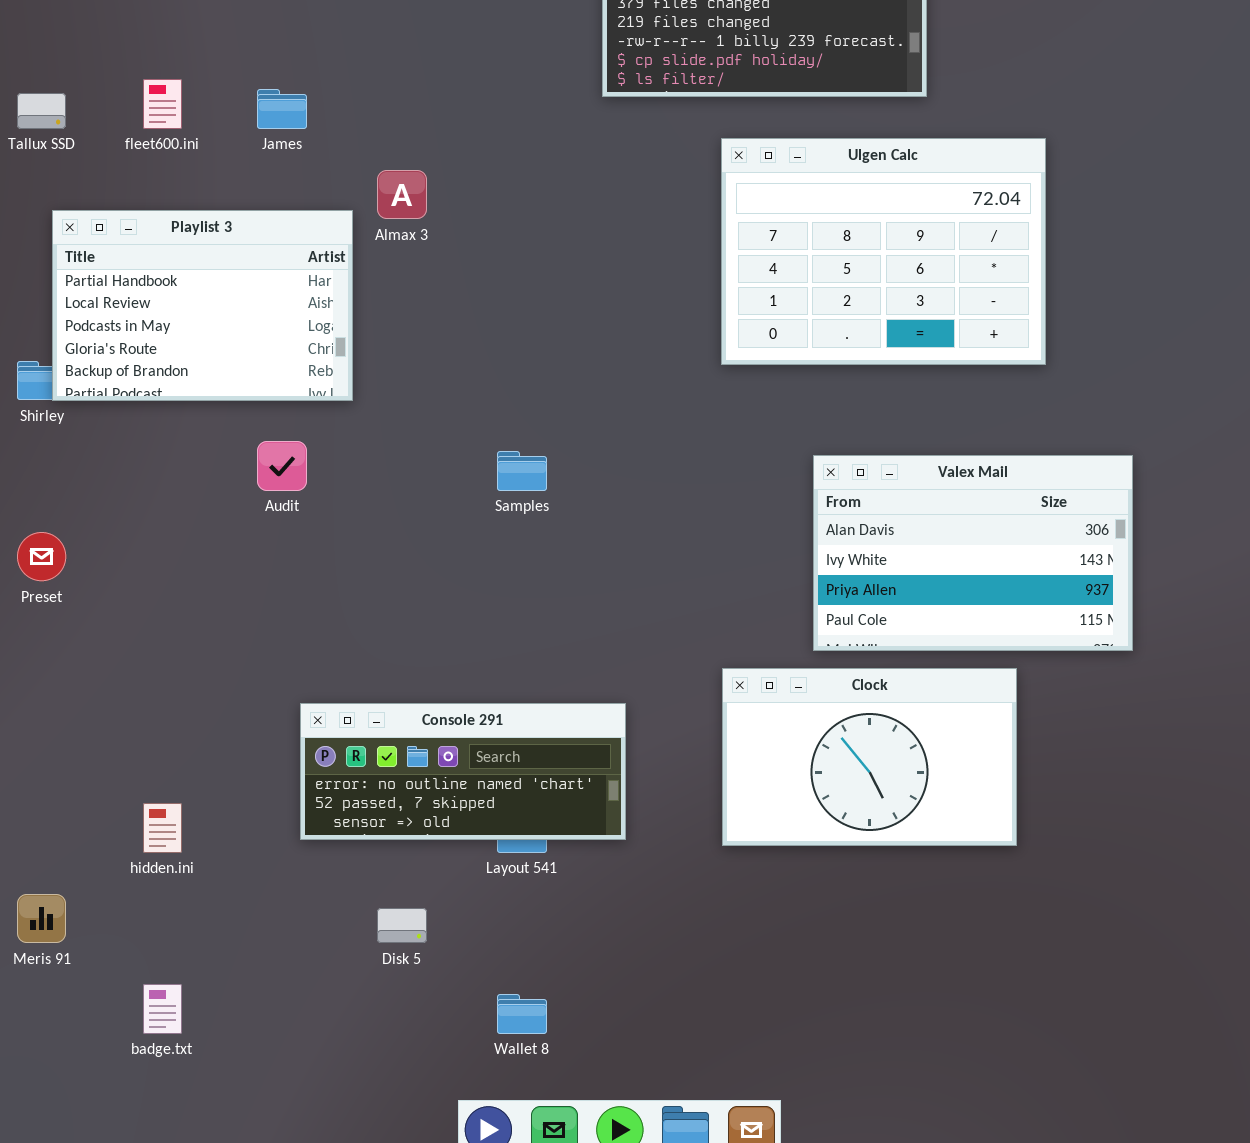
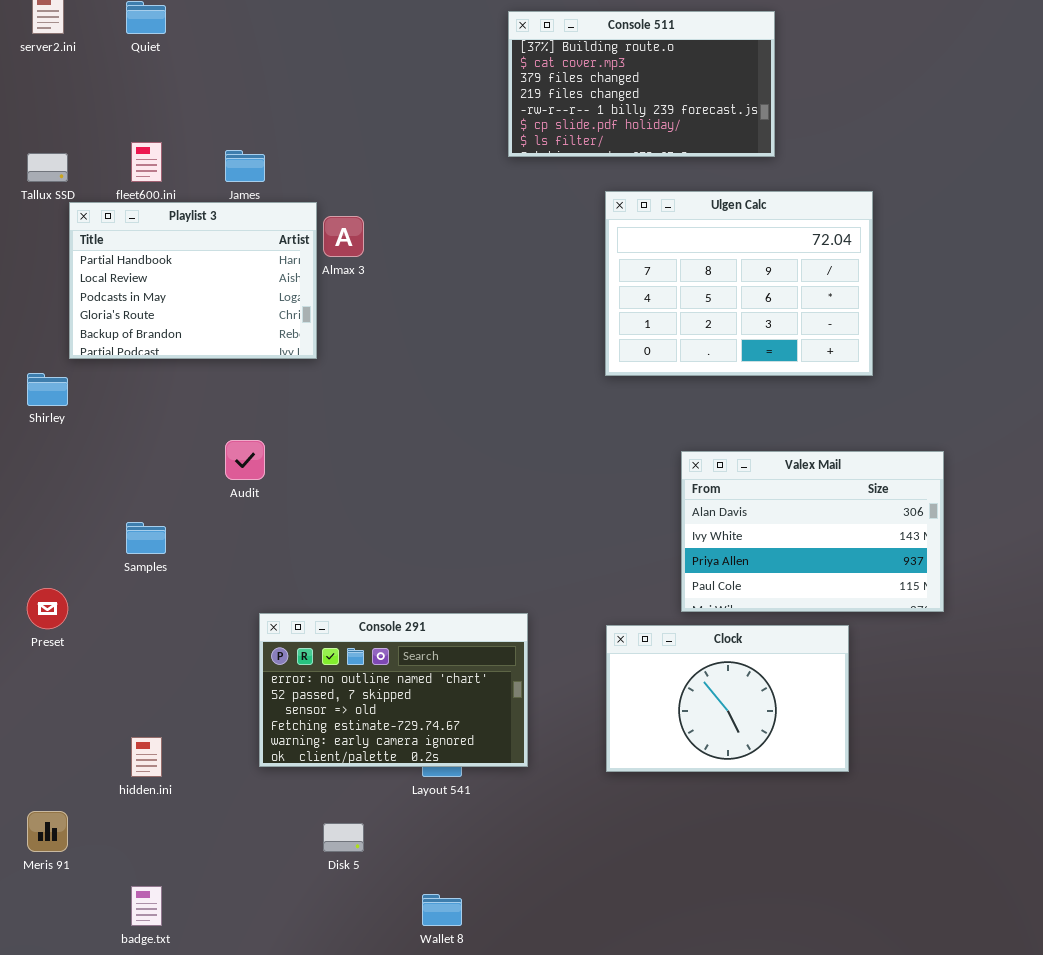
Playlist 3: [52,210,353,401] -> [69,202,317,359], moved
Samples: [497,451,547,491] -> [126,522,166,554], moved
Preset: [17,532,66,581] -> [27,588,68,629], moved
Console 291: [300,703,626,840] -> [259,613,528,767], resized

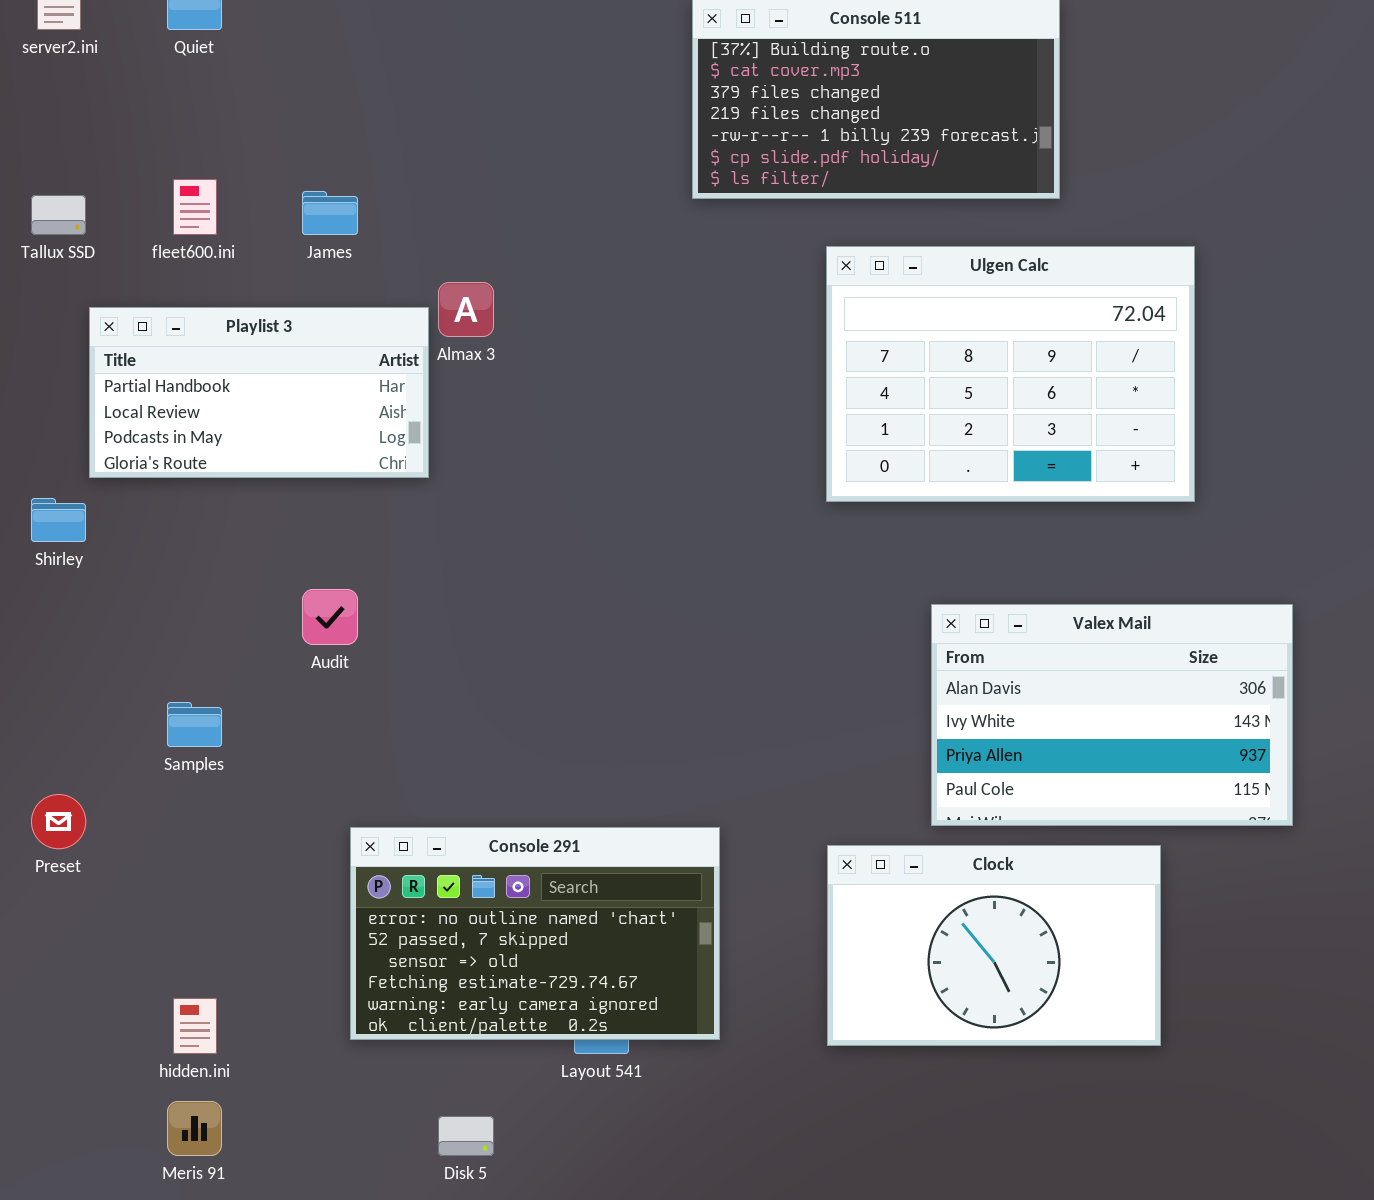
Playlist 3: [69,202,317,359] -> [89,307,429,478], resized
Meris 91: [27,811,68,852] -> [167,1101,222,1156], moved

